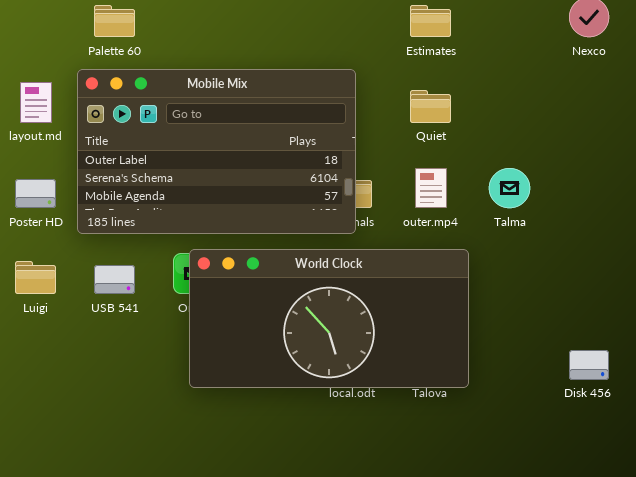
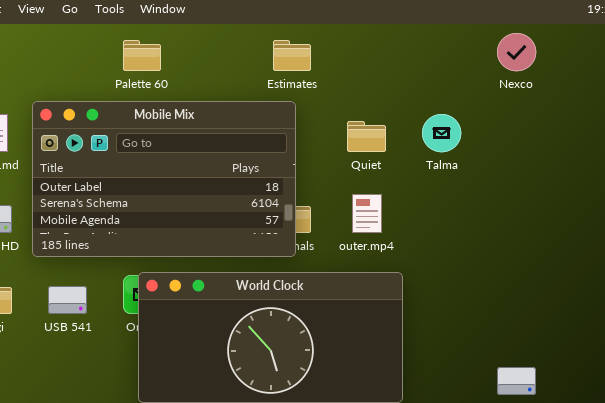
Palette 60: [94,5,135,37] -> [123,40,161,71], moved
Estimates: [410,5,451,37] -> [273,40,311,71], moved
Talma: [489,168,530,208] -> [422,114,461,152], moved

